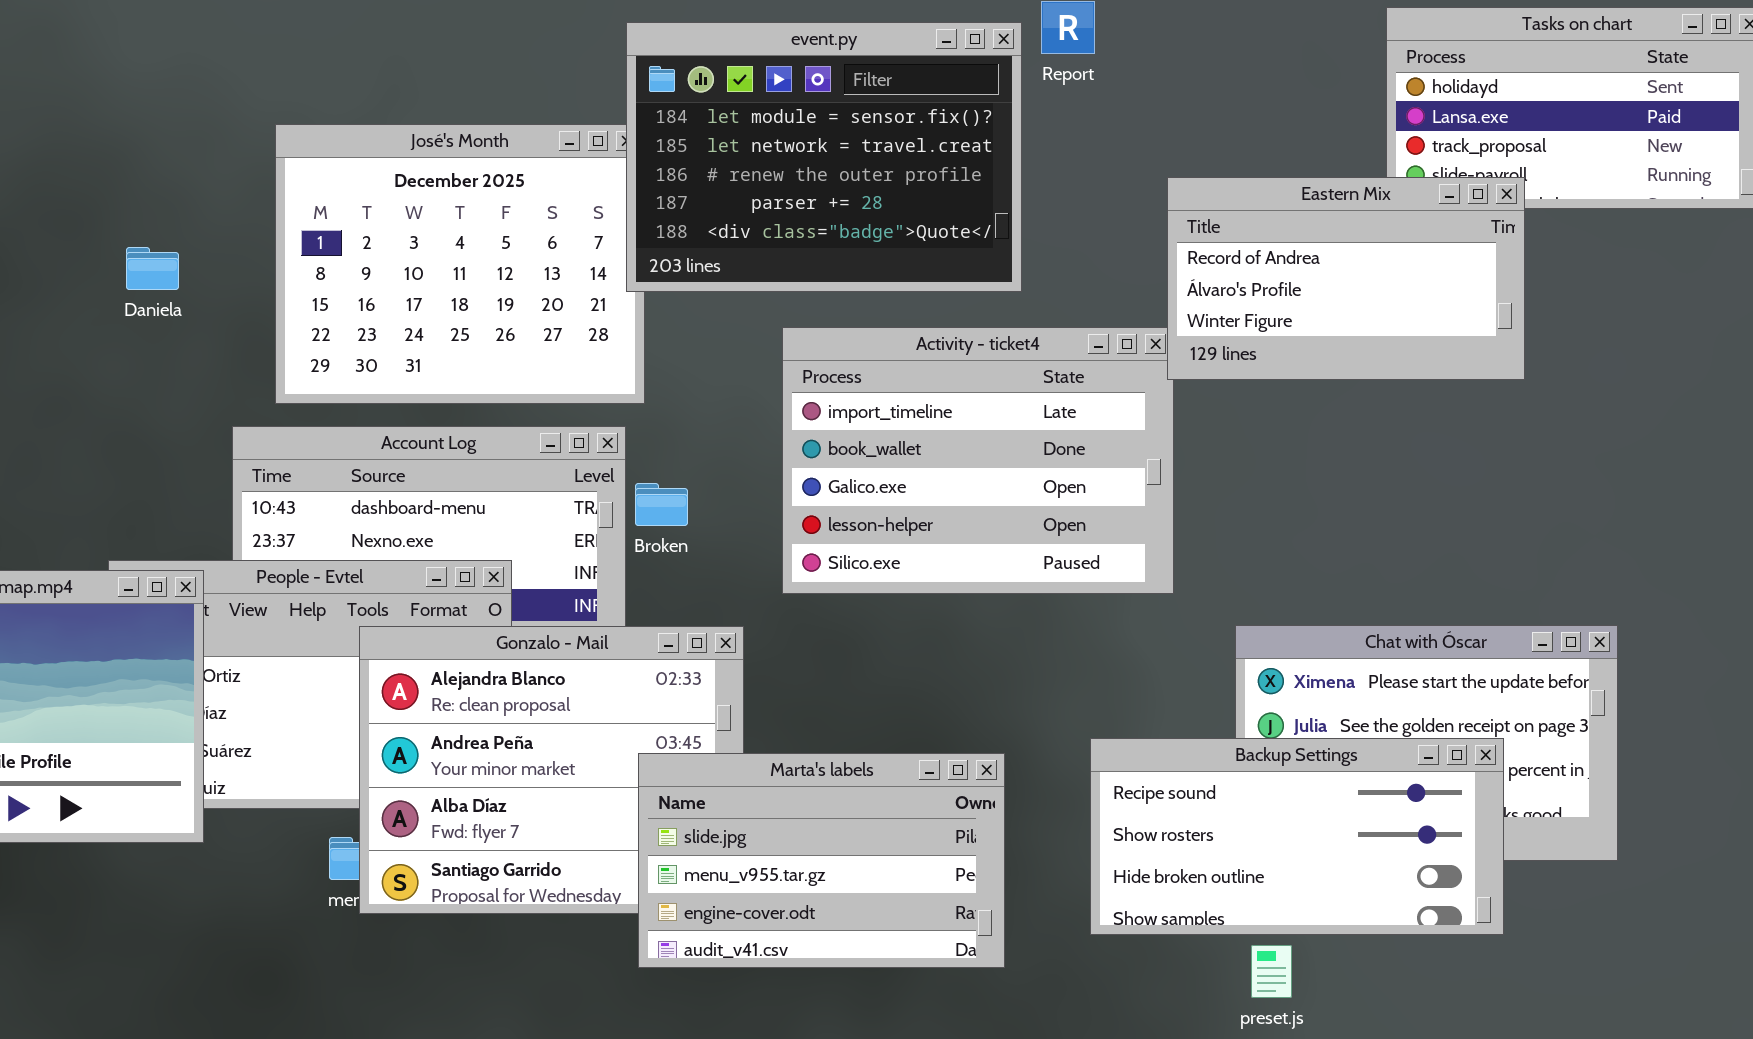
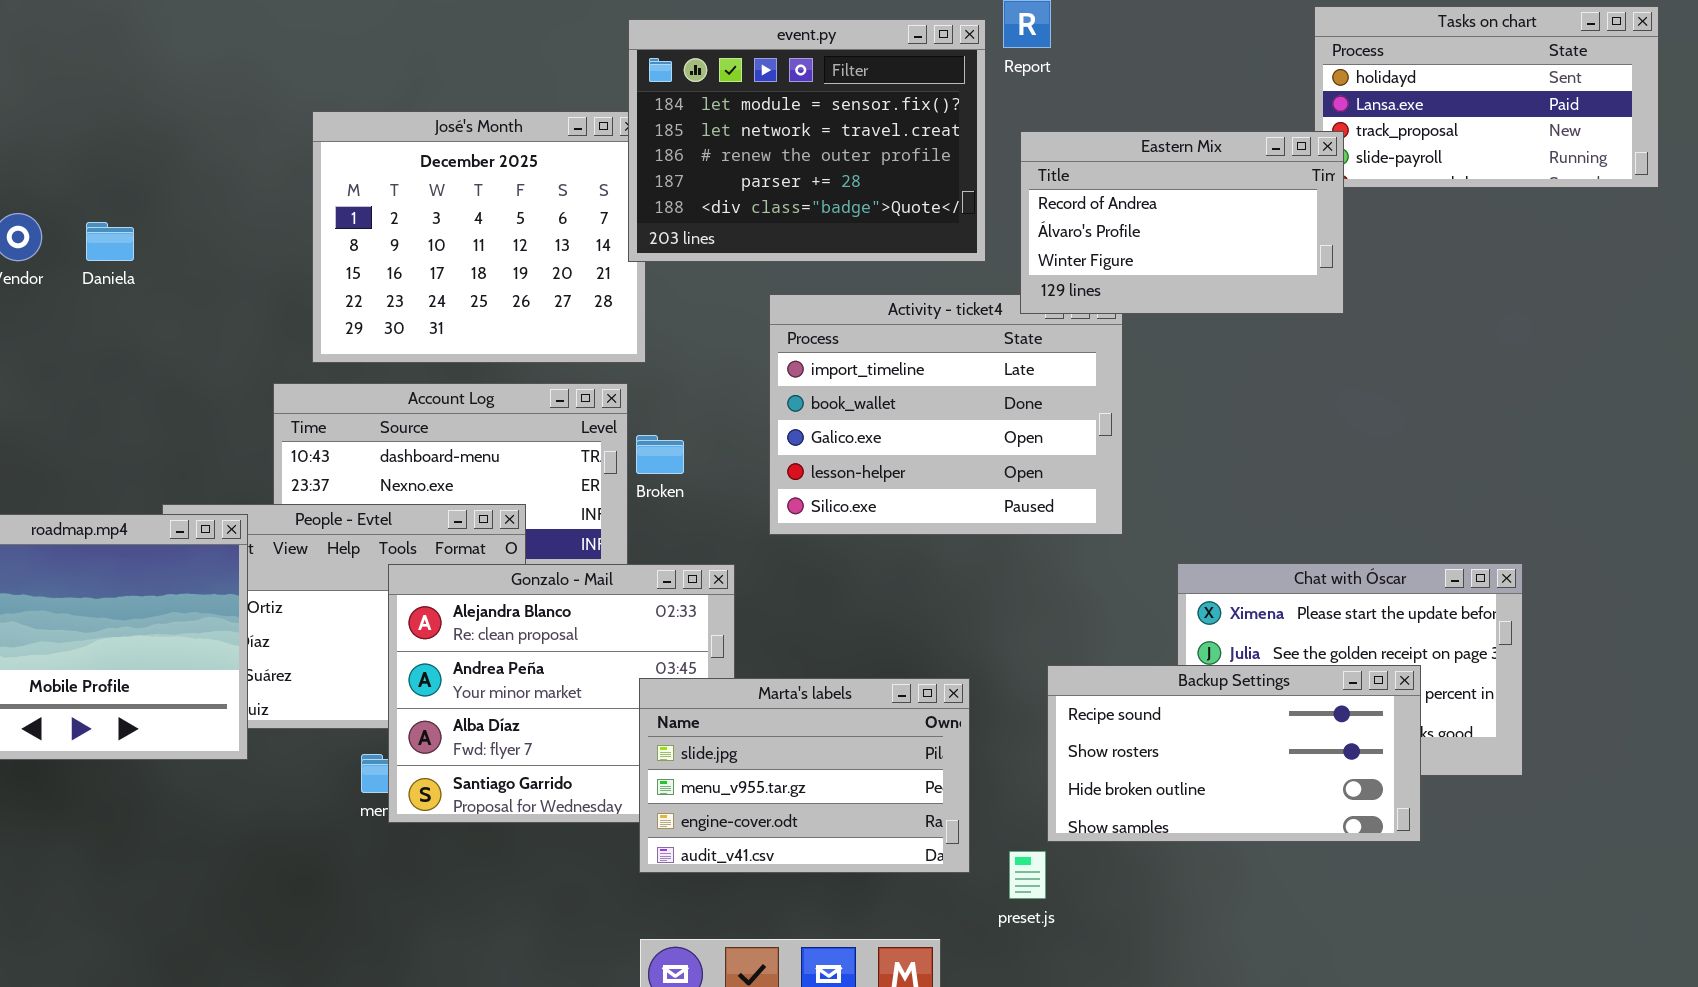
Eastern Mix: [1167,177,1525,380] -> [1020,131,1344,314], moved
Daniela: [126,247,179,290] -> [86,222,134,261], moved
preset.js: [1251,945,1292,998] -> [1009,851,1046,899], moved

